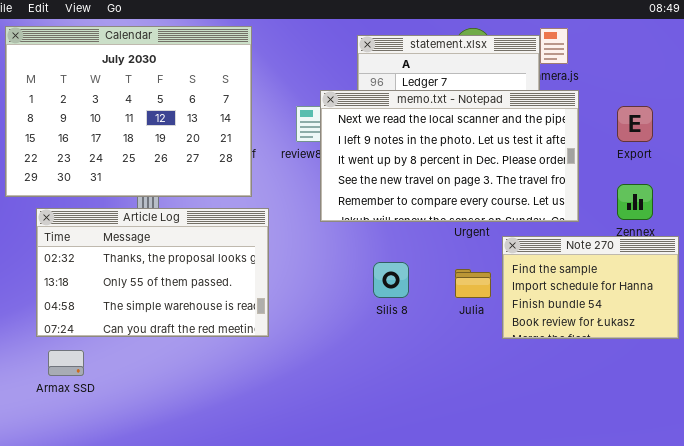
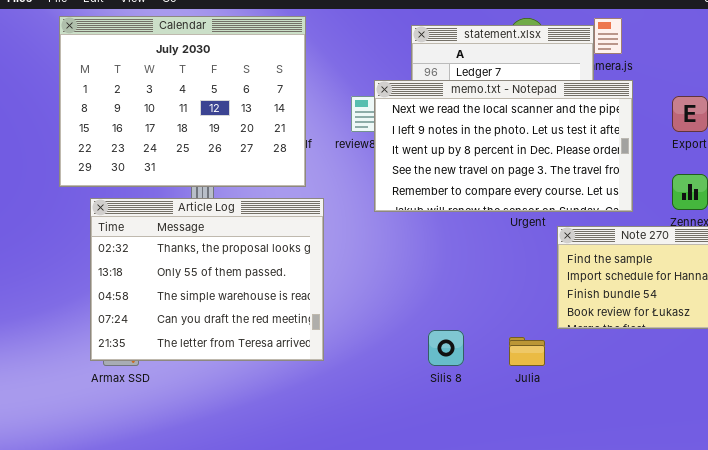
Article Log: [36,208,269,337] -> [90,198,324,361], resized
Silis 8: [373,262,409,298] -> [428,330,464,366], moved
Julia: [455,269,491,298] -> [509,337,545,366], moved

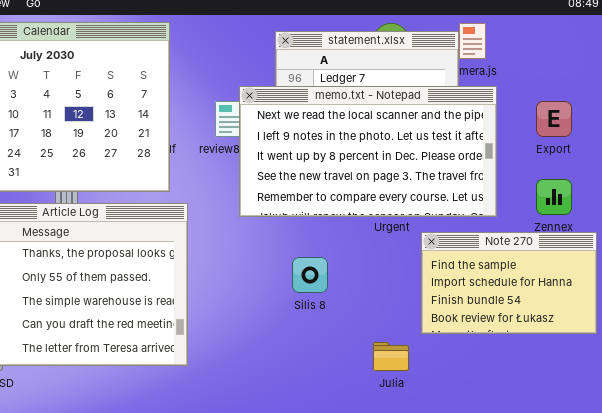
Silis 8: [428,330,464,366] -> [292,257,328,293], moved

